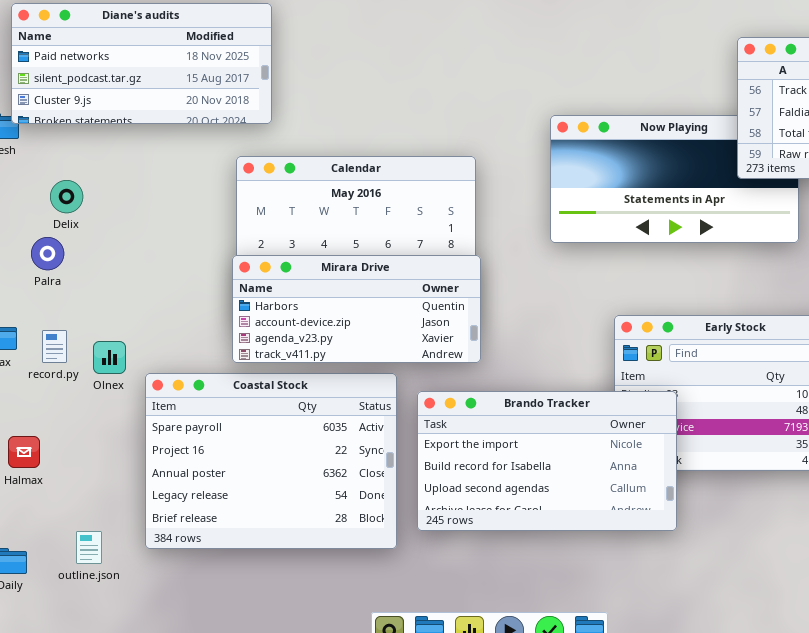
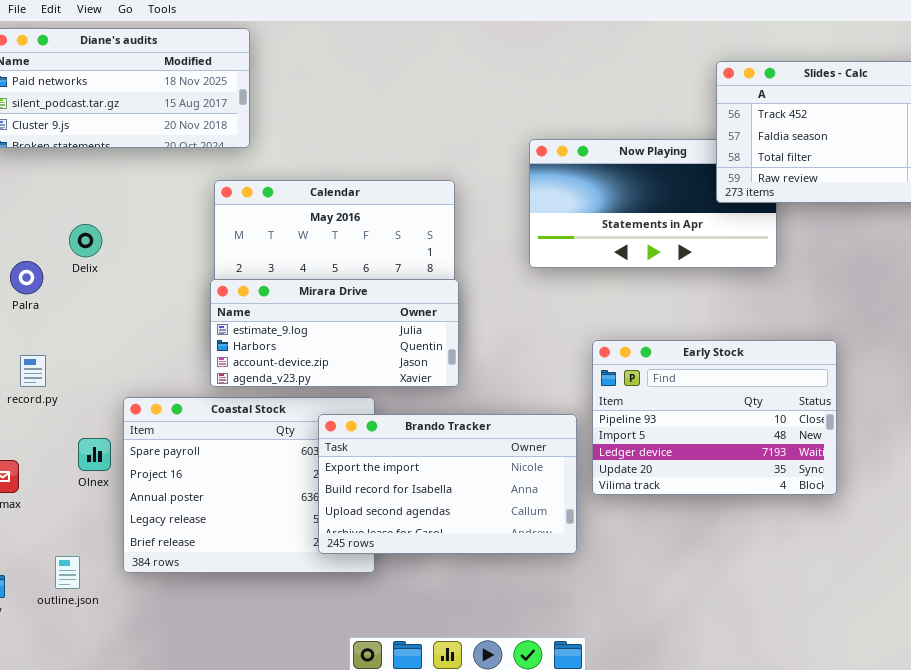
Delix: [50,180,83,213] -> [69,224,102,257], moved
Mirara Drive: [232,255,481,363] -> [210,279,459,387], scrolled up 1 row
Olnex: [93,341,126,374] -> [78,438,111,471], moved
Brando Tracker: [417,391,677,531] -> [318,414,577,554], moved

